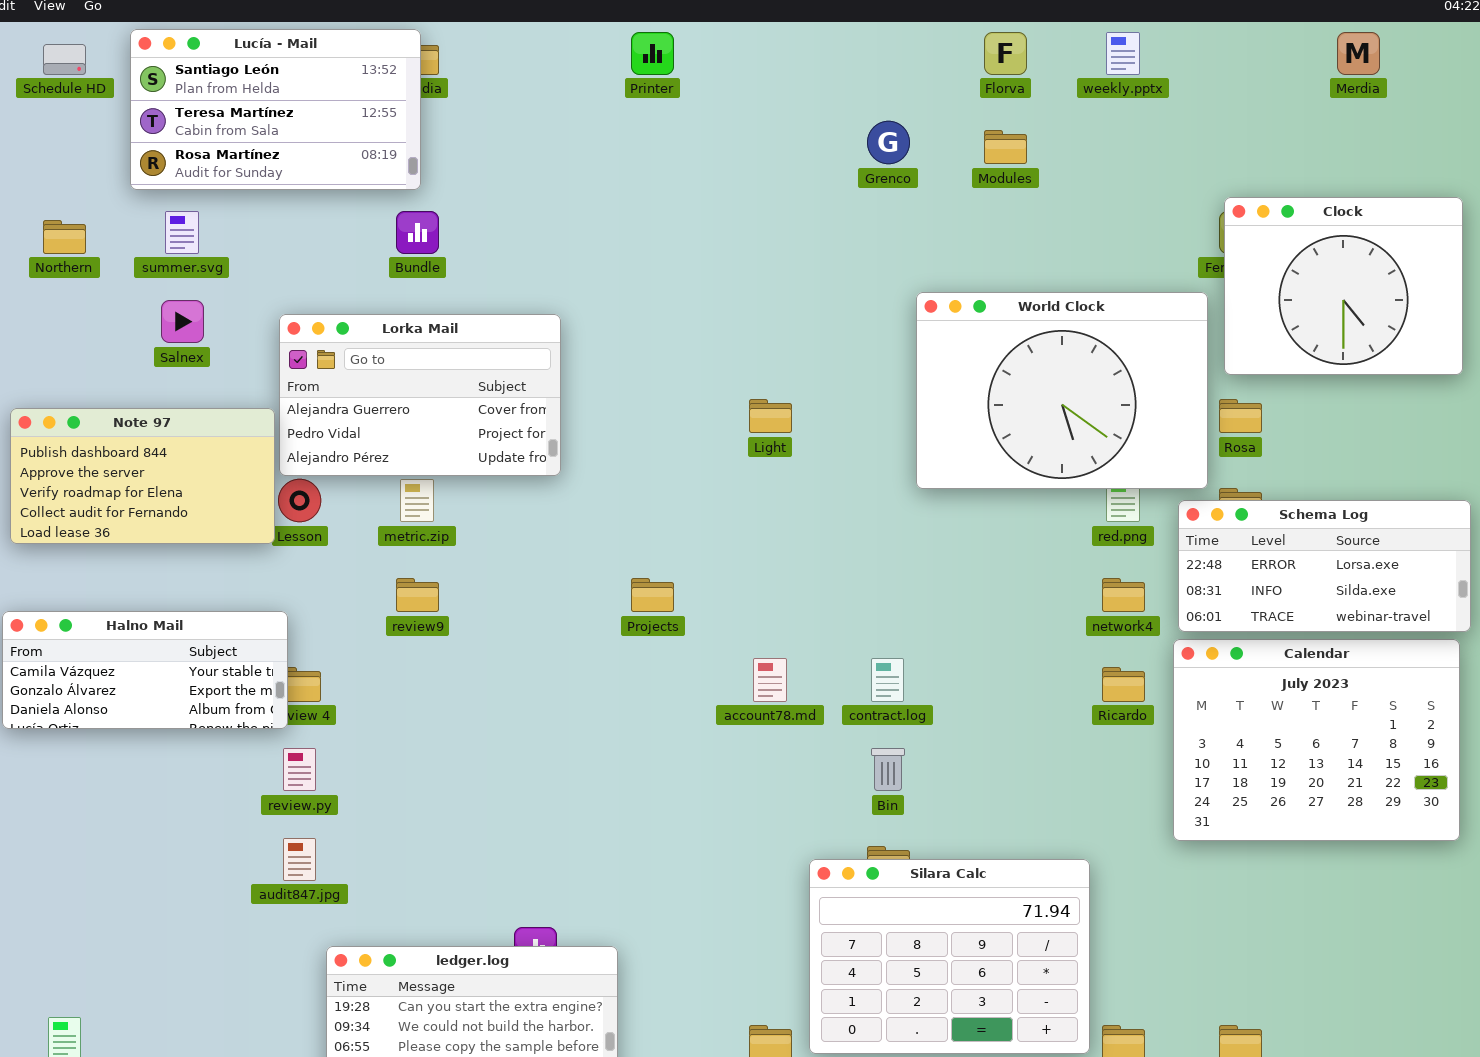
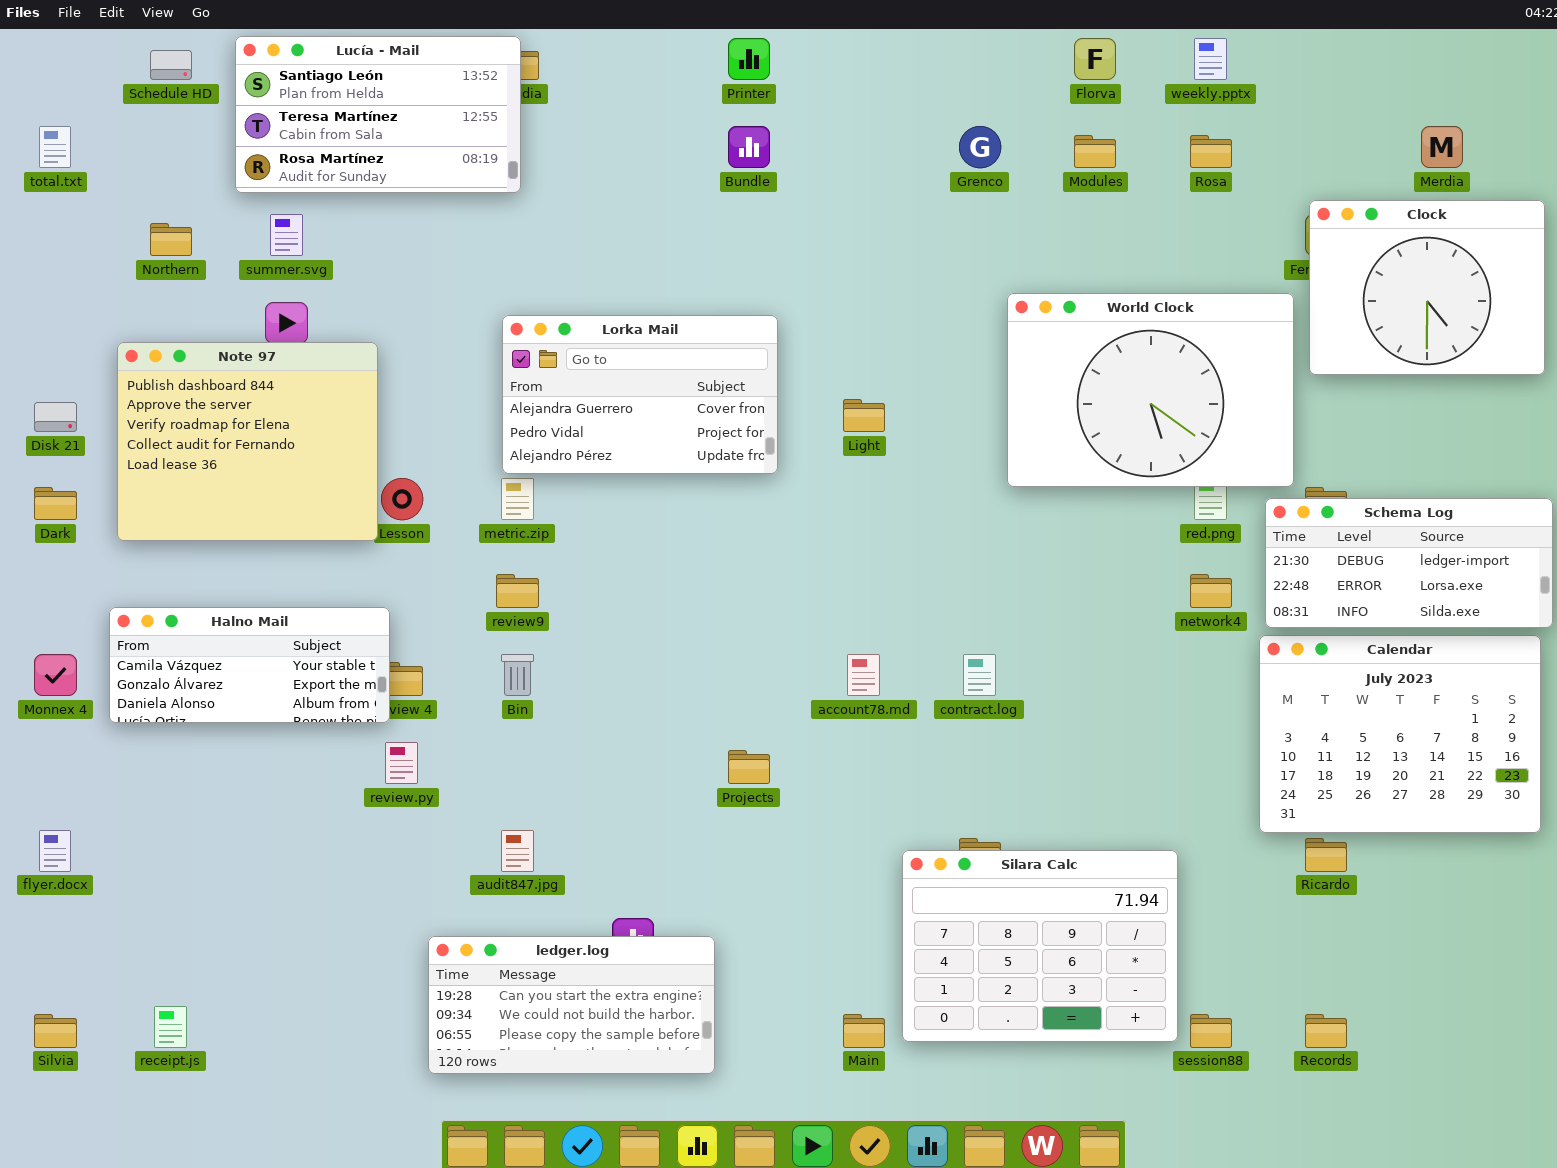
Merdia: [1337,32,1380,75] -> [1421,126,1463,168], moved
Bundle: [396,211,439,254] -> [728,126,770,168], moved
Lorka Mail: [279,314,561,476] -> [502,315,778,474], moved
Rosa: [1219,399,1262,433] -> [1190,135,1232,168], moved
Note 97: [10,408,275,544] -> [117,342,378,541], resized
Schema Log: [1178,500,1471,632] -> [1265,498,1553,628], scrolled up 1 row
Projects: [631,578,674,612] -> [728,750,770,784], moved
Ricardo: [1102,667,1145,702] -> [1305,838,1347,872], moved
Bin: [871,748,905,791] -> [501,654,534,696], moved
audit847.jpg: [283,838,316,881] -> [501,830,534,872], moved

